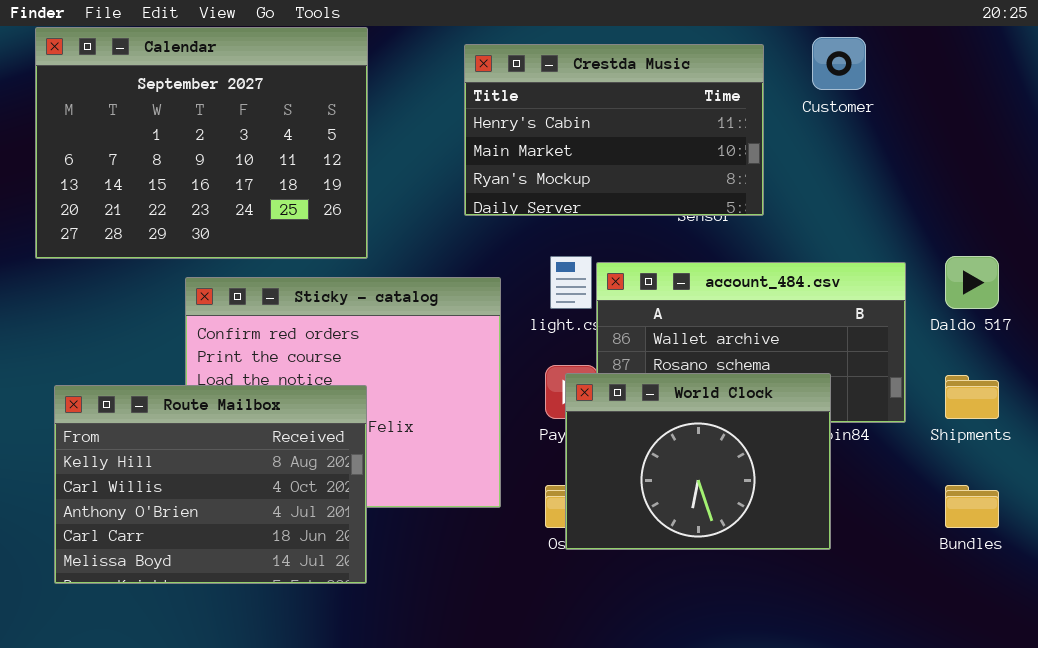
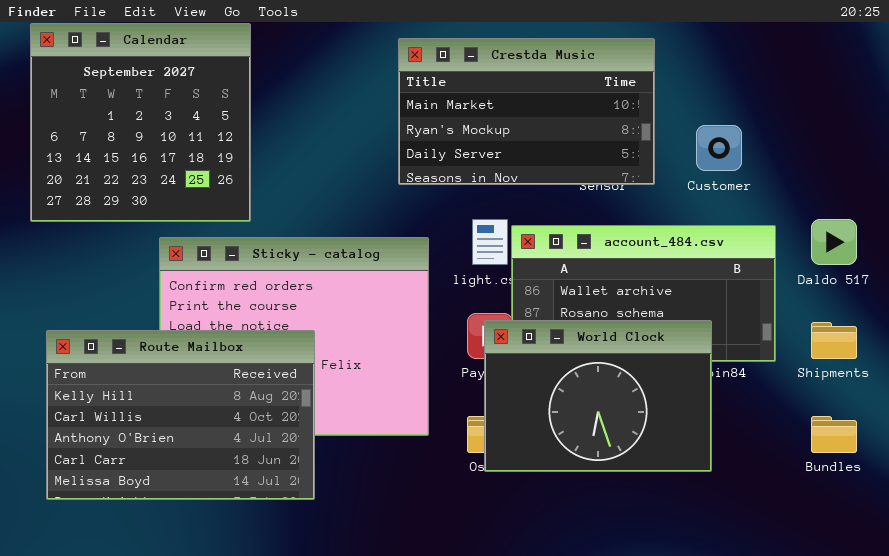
Calendar: [35,27,368,259] -> [30,23,251,222], resized
Customer: [812,37,866,90] -> [696,125,742,171], moved
Crestda Music: [464,44,764,216] -> [398,38,655,185], scrolled down 1 row

